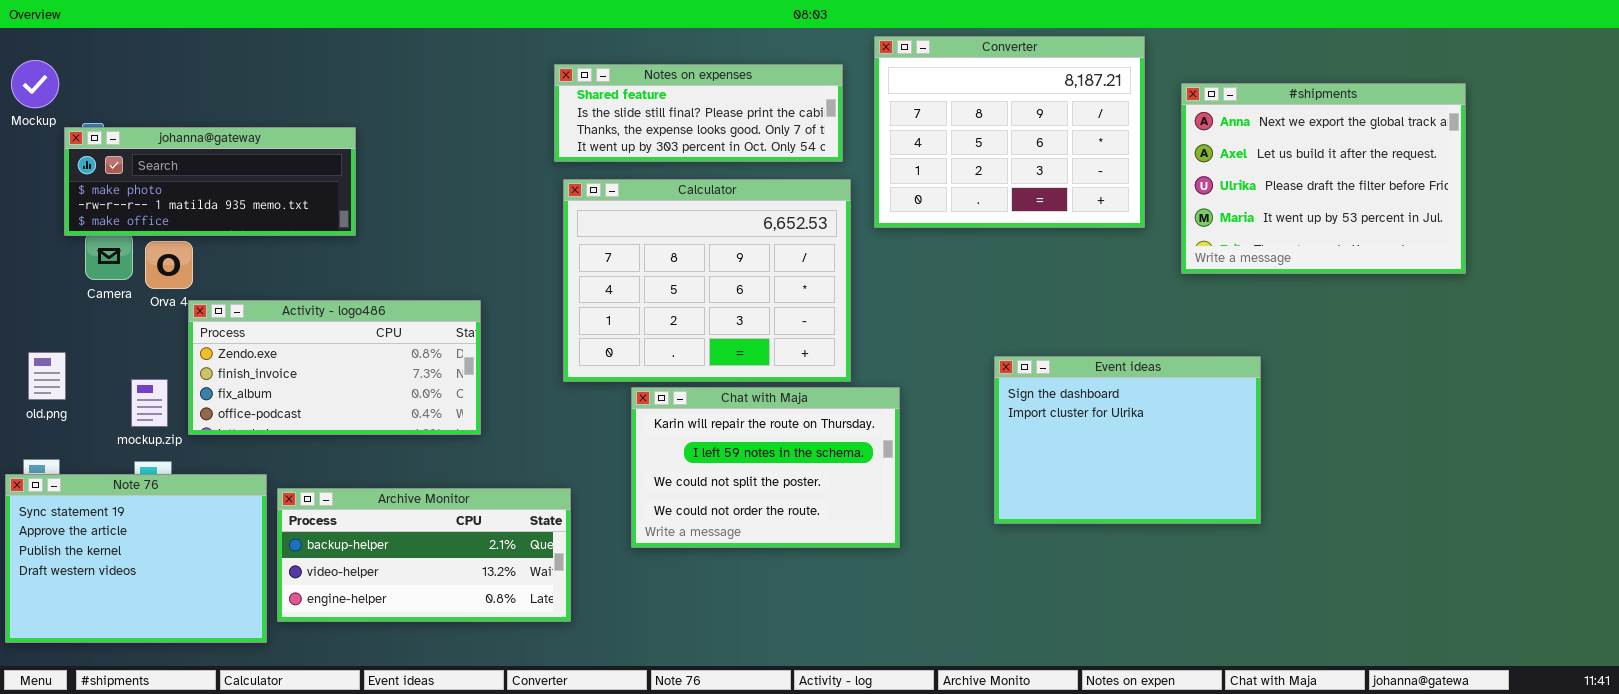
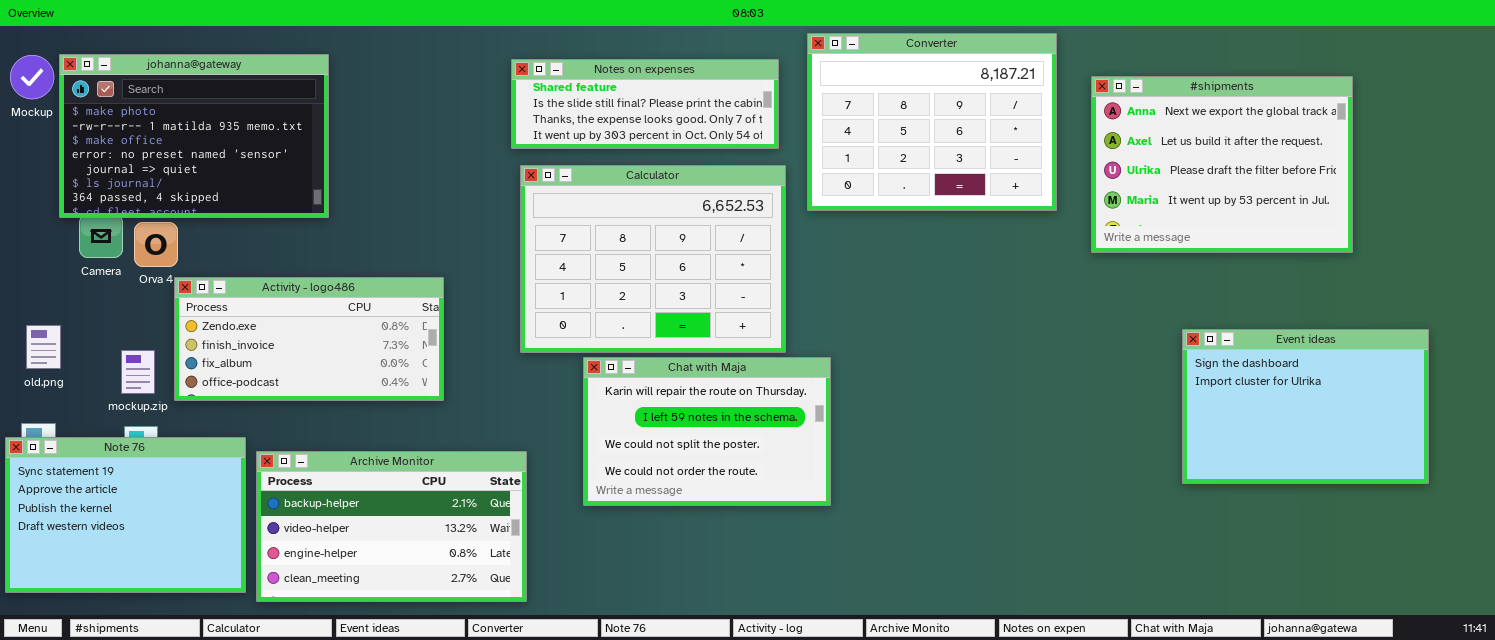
johanna@gateway: [64,127,356,236] -> [59,54,329,218], resized
Event ideas: [994,356,1261,524] -> [1182,329,1429,484], moved
Archive Monitor: [277,488,571,622] -> [256,451,527,602], resized

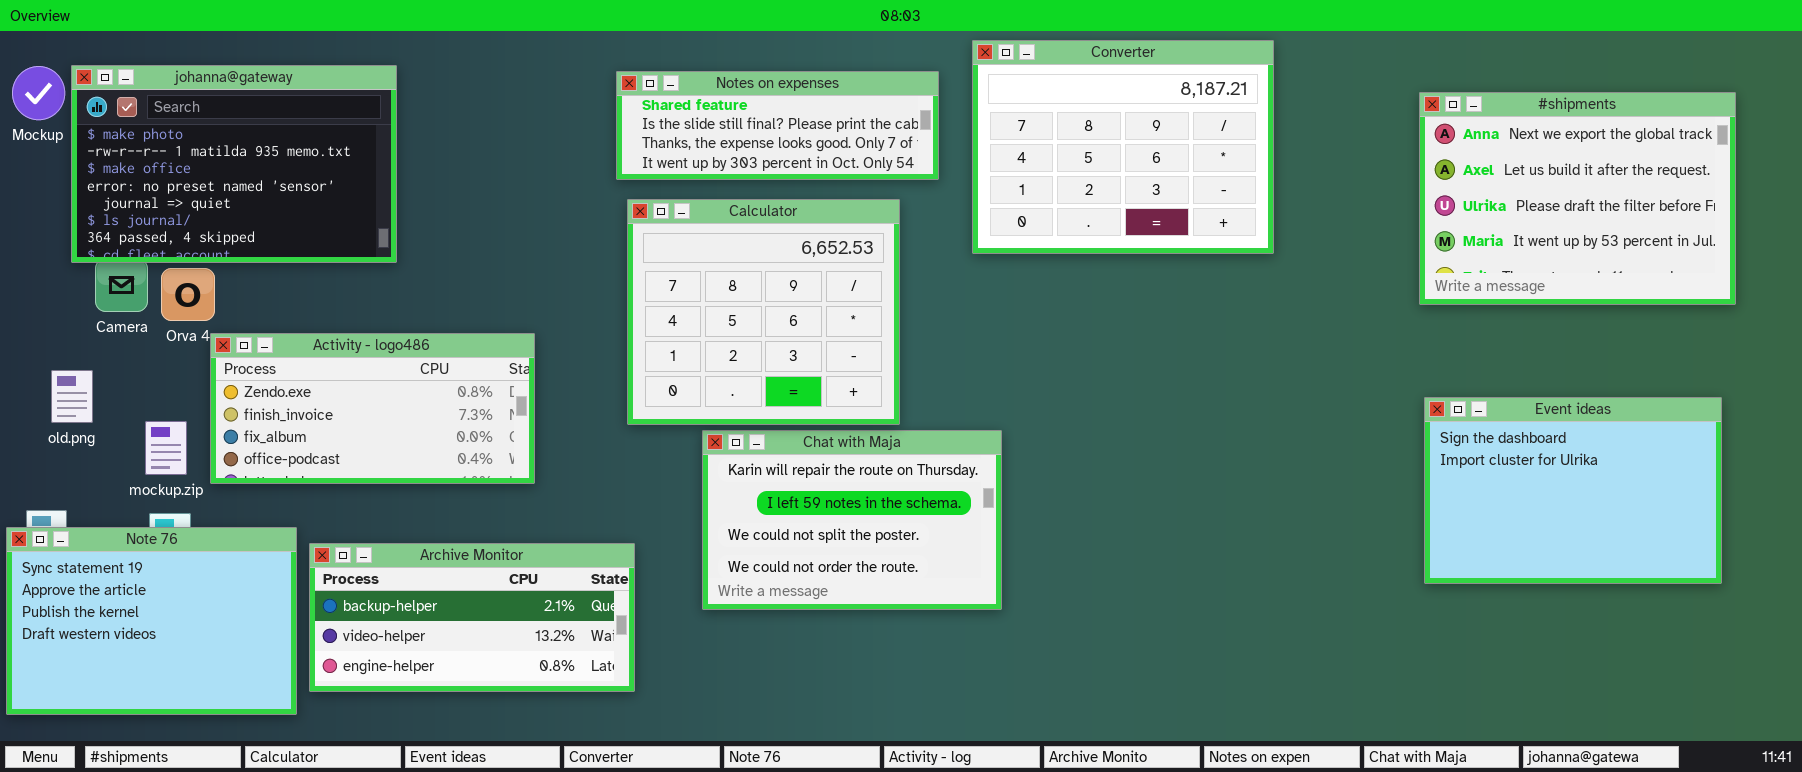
#shipments: [1091,76,1353,253] -> [1419,92,1736,305], moved
Calculator: [520,165,786,353] -> [627,199,900,425], resized
old.png: [26,325,61,369] -> [51,370,93,423], moved
Archive Monitor: [256,451,527,602] -> [309,543,635,692], resized

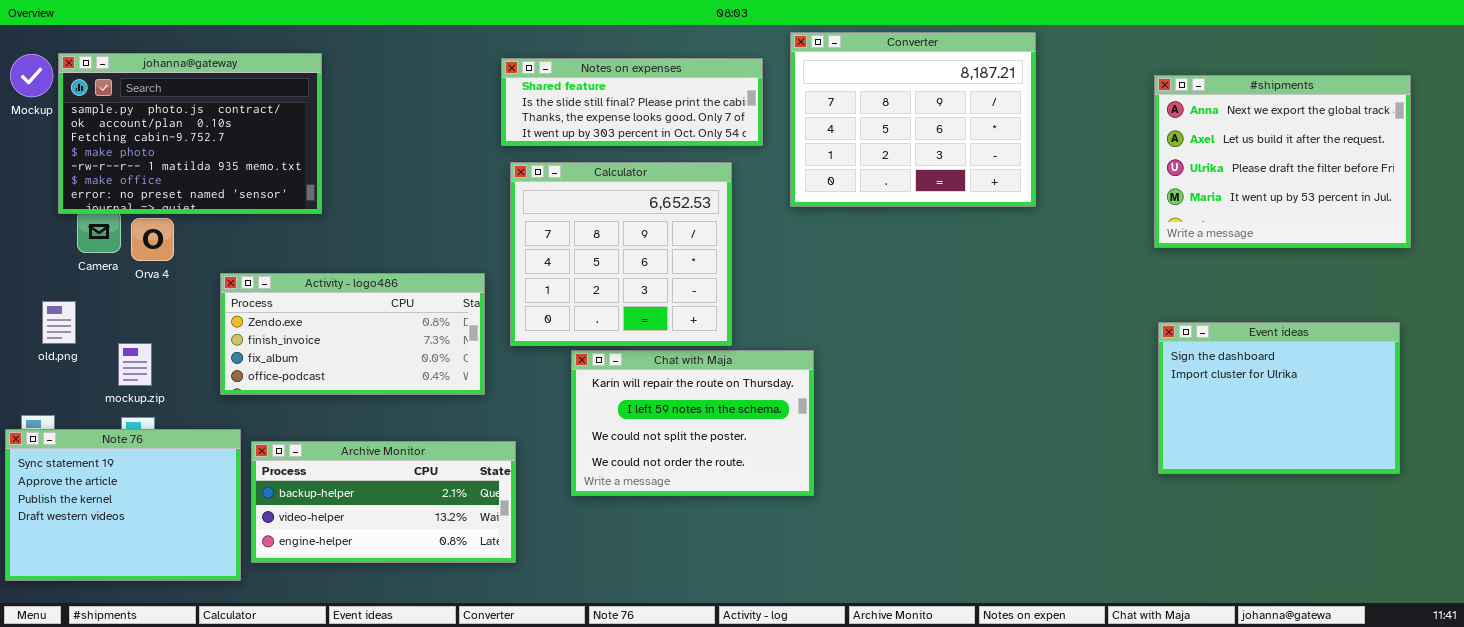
johanna@gateway: [71,65,397,263] -> [58,53,322,214], scrolled up 3 rows
Activity - logo486: [210,333,535,484] -> [220,273,485,395], moved

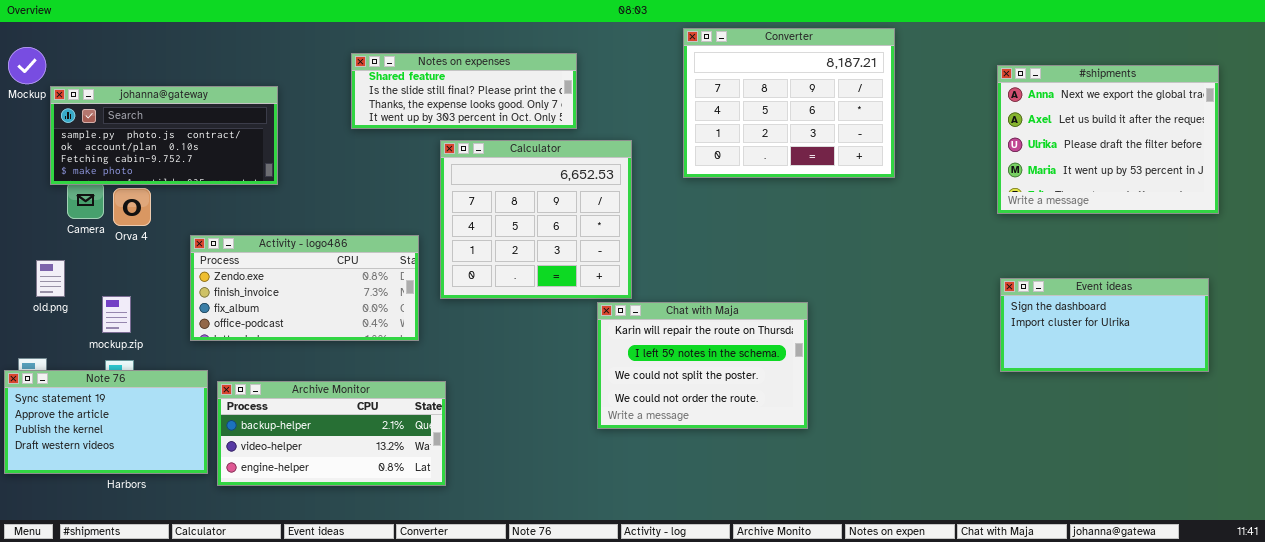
johanna@gateway: [58,53,322,214] -> [50,86,278,185], resized
Notes on expenses: [501,58,763,146] -> [351,53,577,129], moved
Event ideas: [1158,322,1400,474] -> [1000,278,1209,372], resized
Chat with Maja: [571,350,814,496] -> [597,302,808,429], moved
Note 76: [5,429,241,581] -> [4,370,208,474], resized

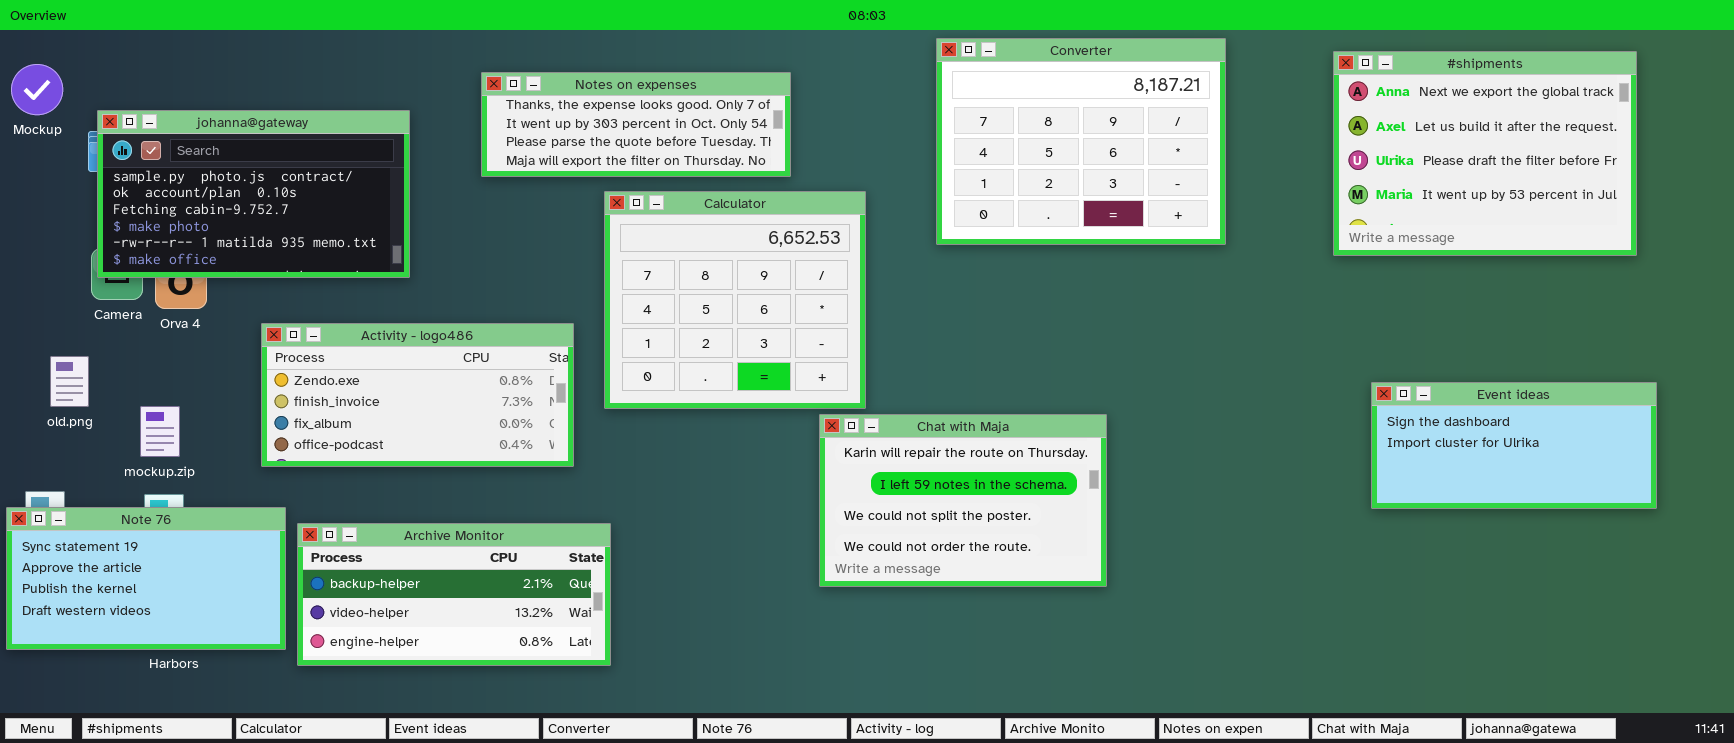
Notes on expenses: [351,53,577,129] -> [481,72,791,177], scrolled down 2 rows
#shipments: [997,65,1219,214] -> [1333,51,1637,256], moved
johanna@gateway: [50,86,278,185] -> [97,110,410,278], moved, resized

